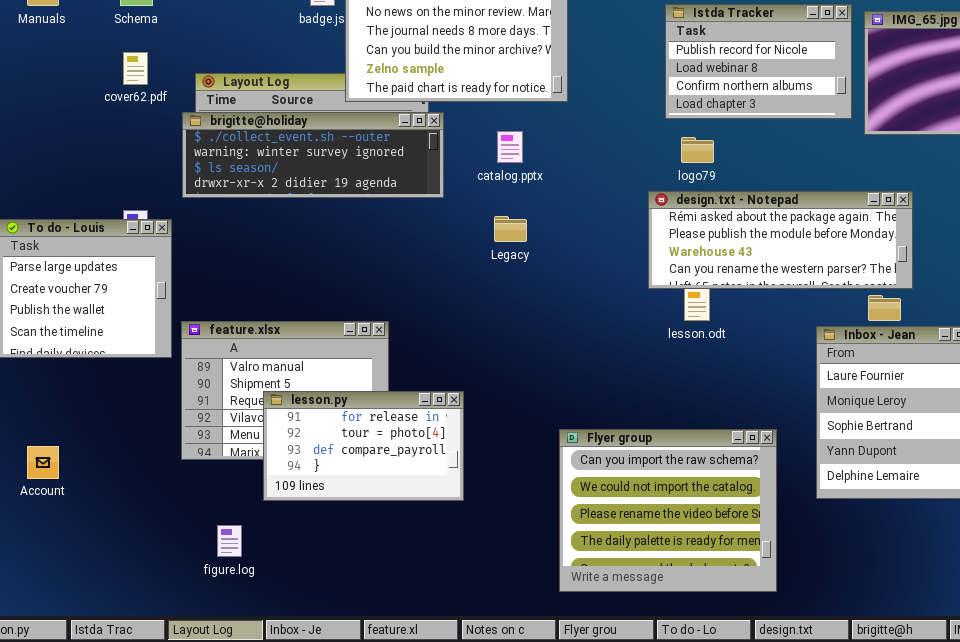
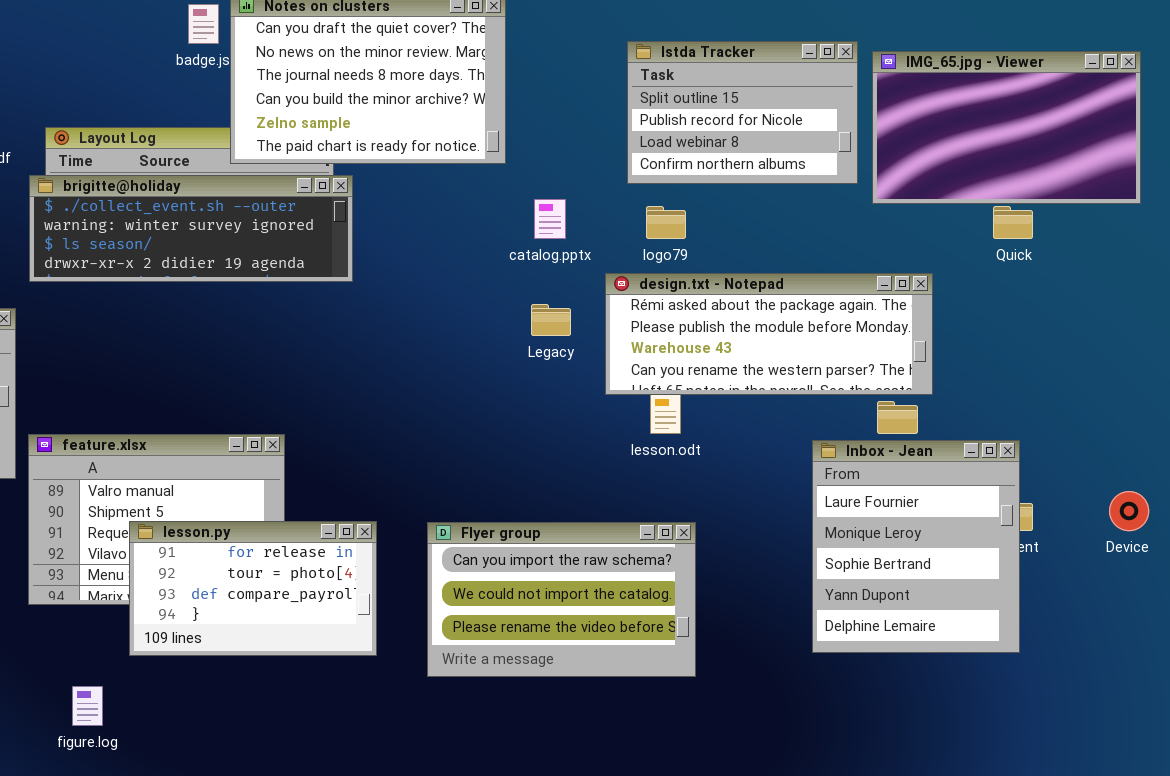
Istda Tracker: [665,4,852,119] -> [627,41,858,184], scrolled up 1 row
catalog.pptx: [497,131,523,163] -> [534,199,566,239], moved
Legacy: [494,216,527,242] -> [531,304,571,336], moved
Flyer group: [559,429,777,592] -> [427,522,696,677], moved, resized

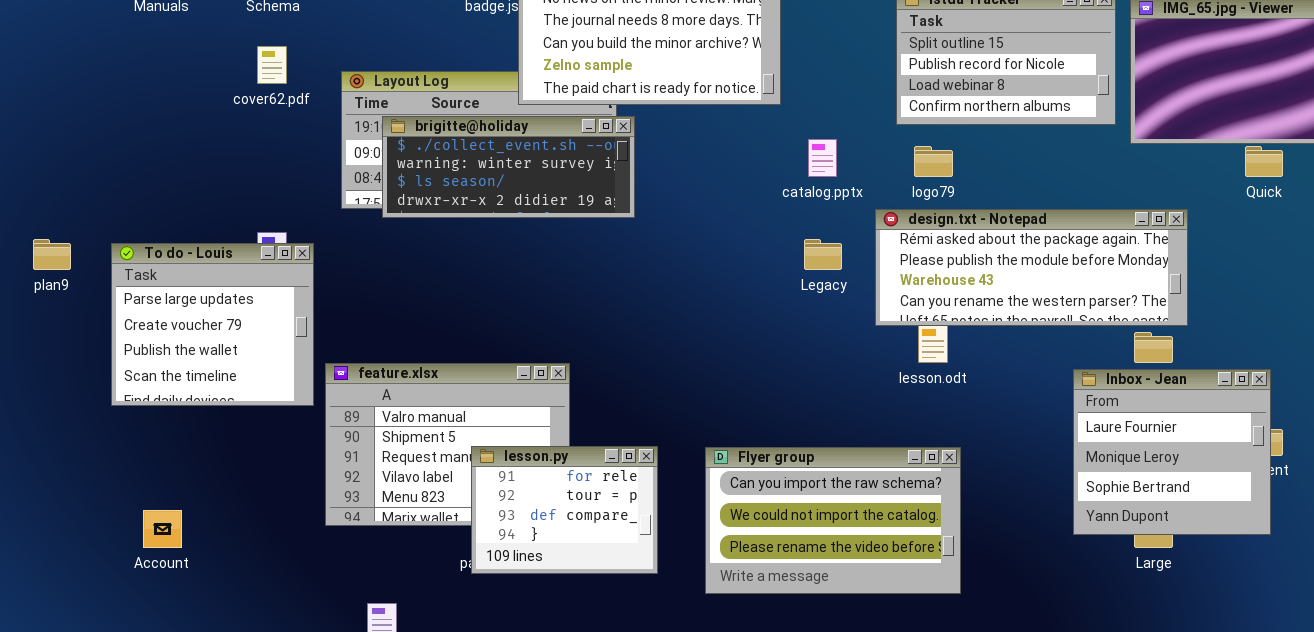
brigitte@holiday: [29,175,353,282] -> [382,116,635,218], resized
Inbox - Jean: [812,440,1020,653] -> [1073,369,1271,535], resized
lesson.py: [129,521,377,656] -> [471,446,658,574], resized

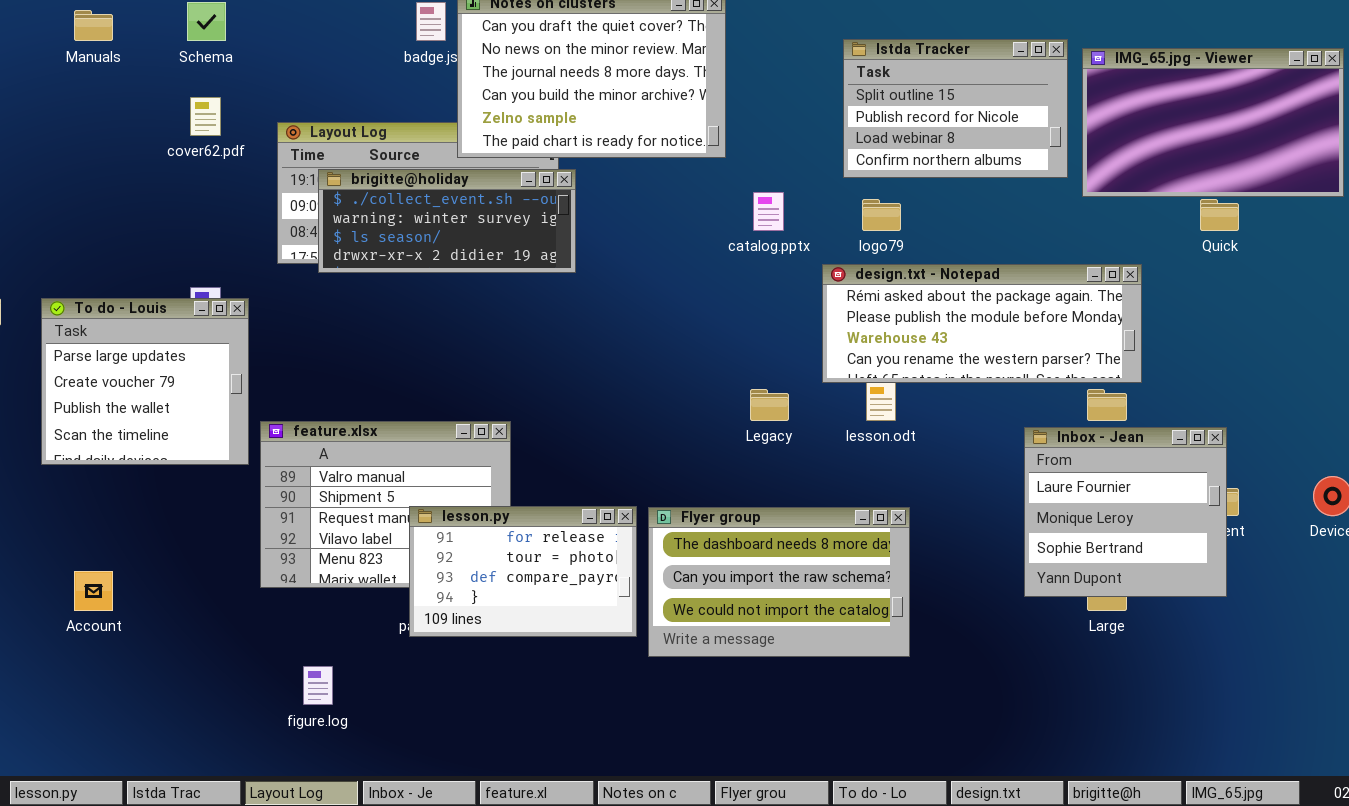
Legacy: [804,239,842,270] -> [750,389,789,421], moved
lesson.py: [471,446,658,574] -> [409,506,637,637], resized
Flyer group: [705,447,961,594] -> [648,507,910,657], scrolled up 1 row

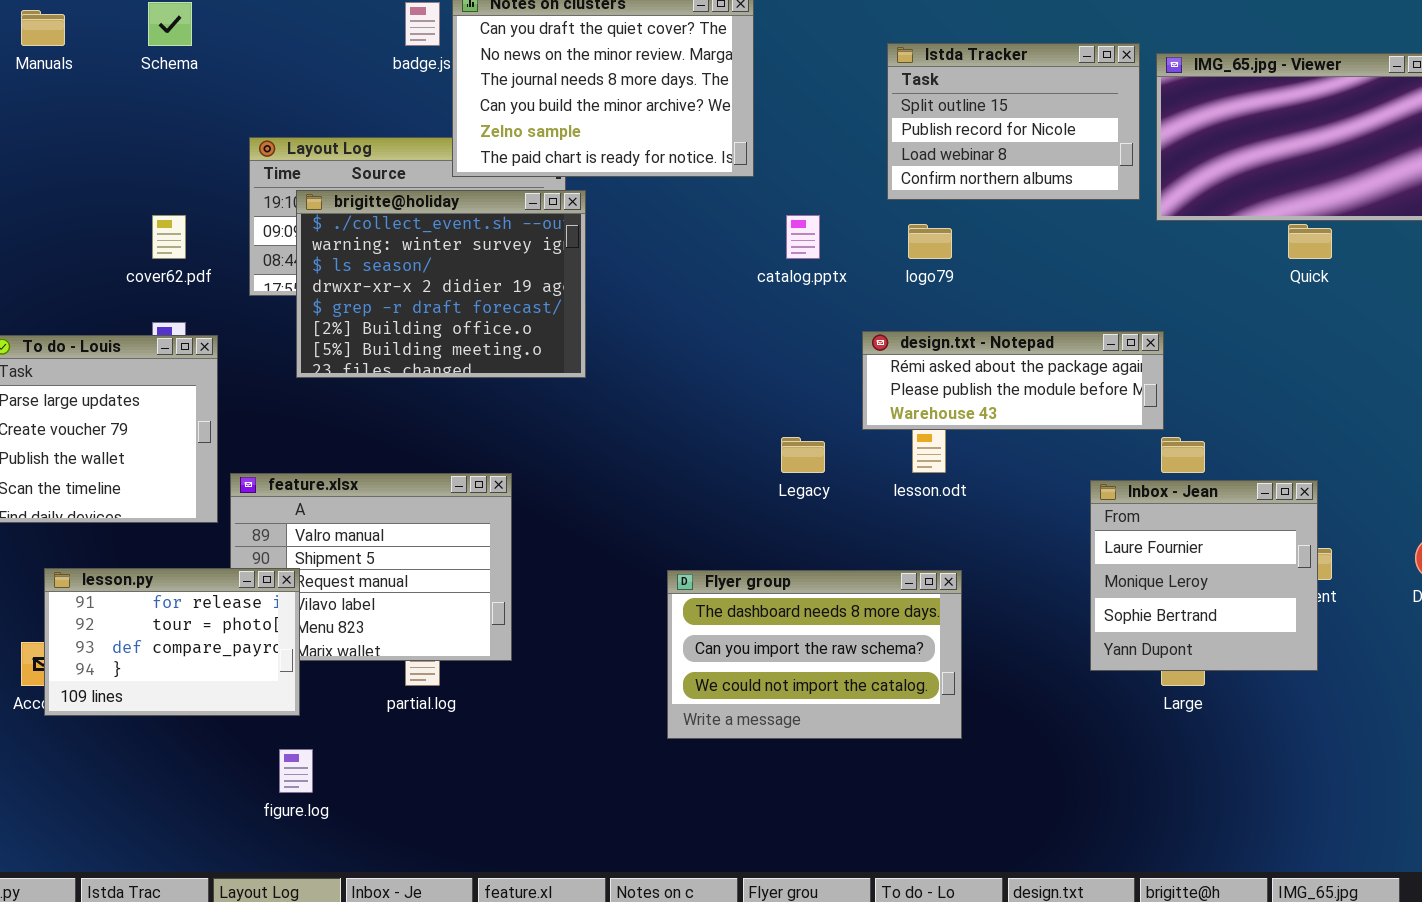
cover62.pdf: [190,97,221,136] -> [152,215,186,259], moved
brigitte@holiday: [318,169,576,273] -> [296,190,586,378], resized
design.txt - Notepad: [822,264,1142,383] -> [862,331,1164,430], resized
lesson.py: [409,506,637,637] -> [44,568,300,716], moved

